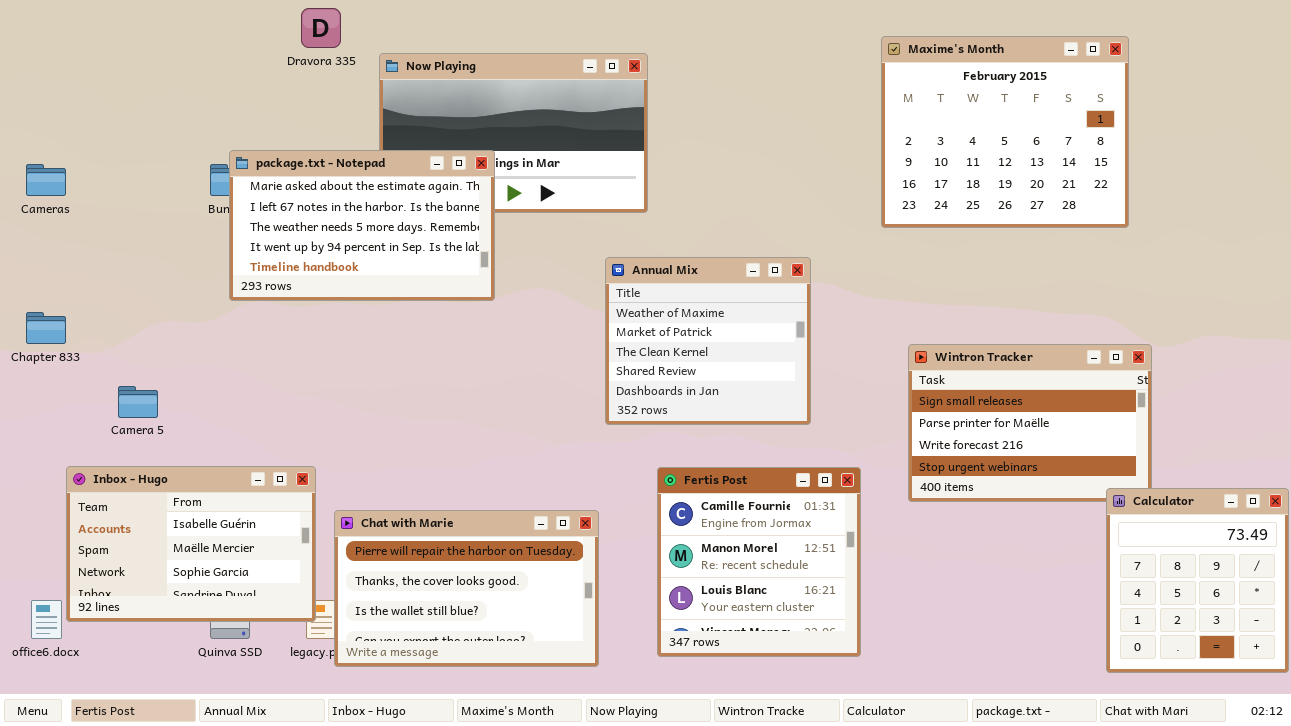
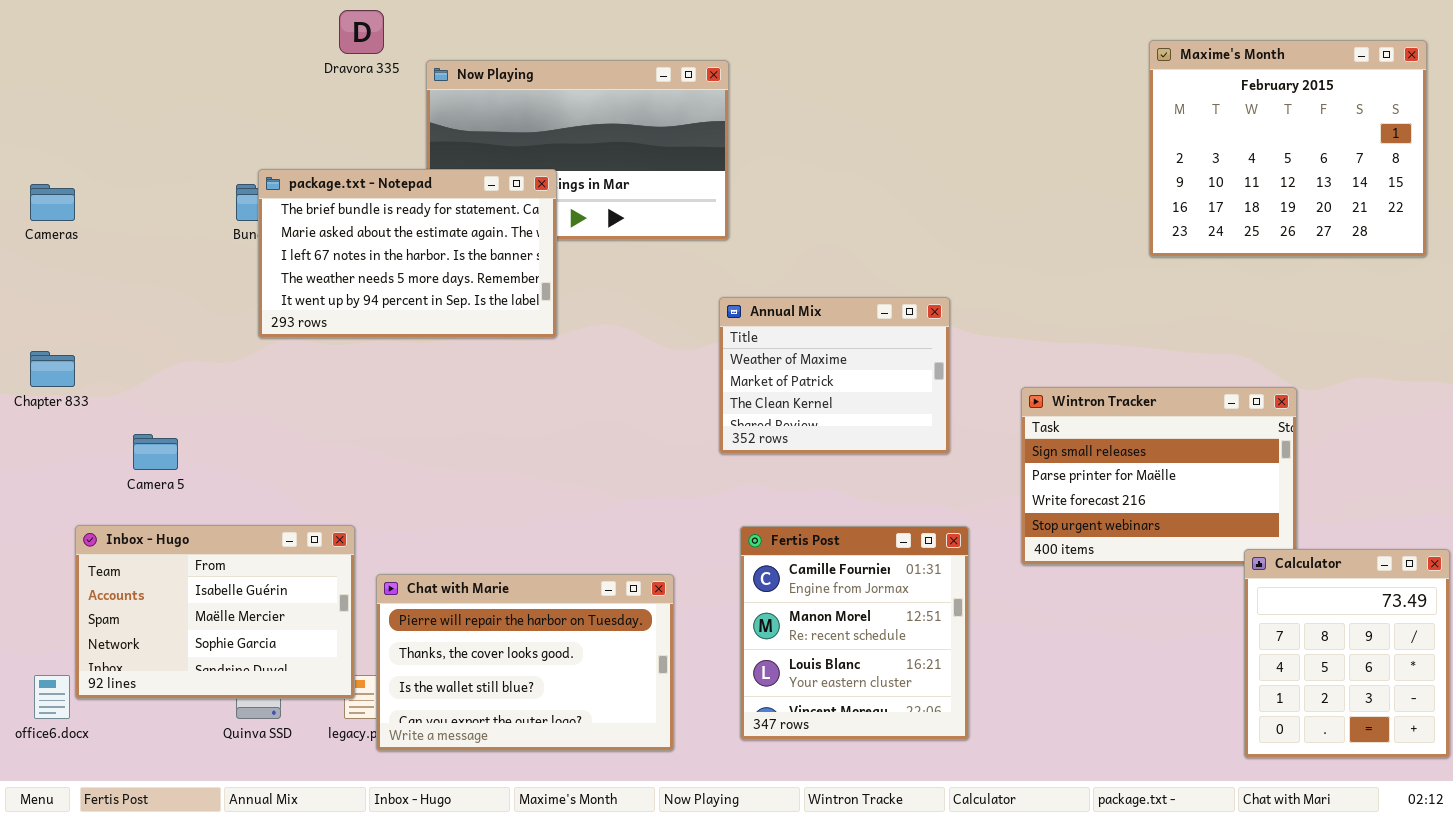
Maxime's Month: [881,36,1129,228] -> [1149,40,1427,257], moved
package.txt - Notepad: [229,150,495,301] -> [258,169,557,338], scrolled up 1 row
Annual Mix: [605,257,811,425] -> [719,297,950,454], moved, resized

